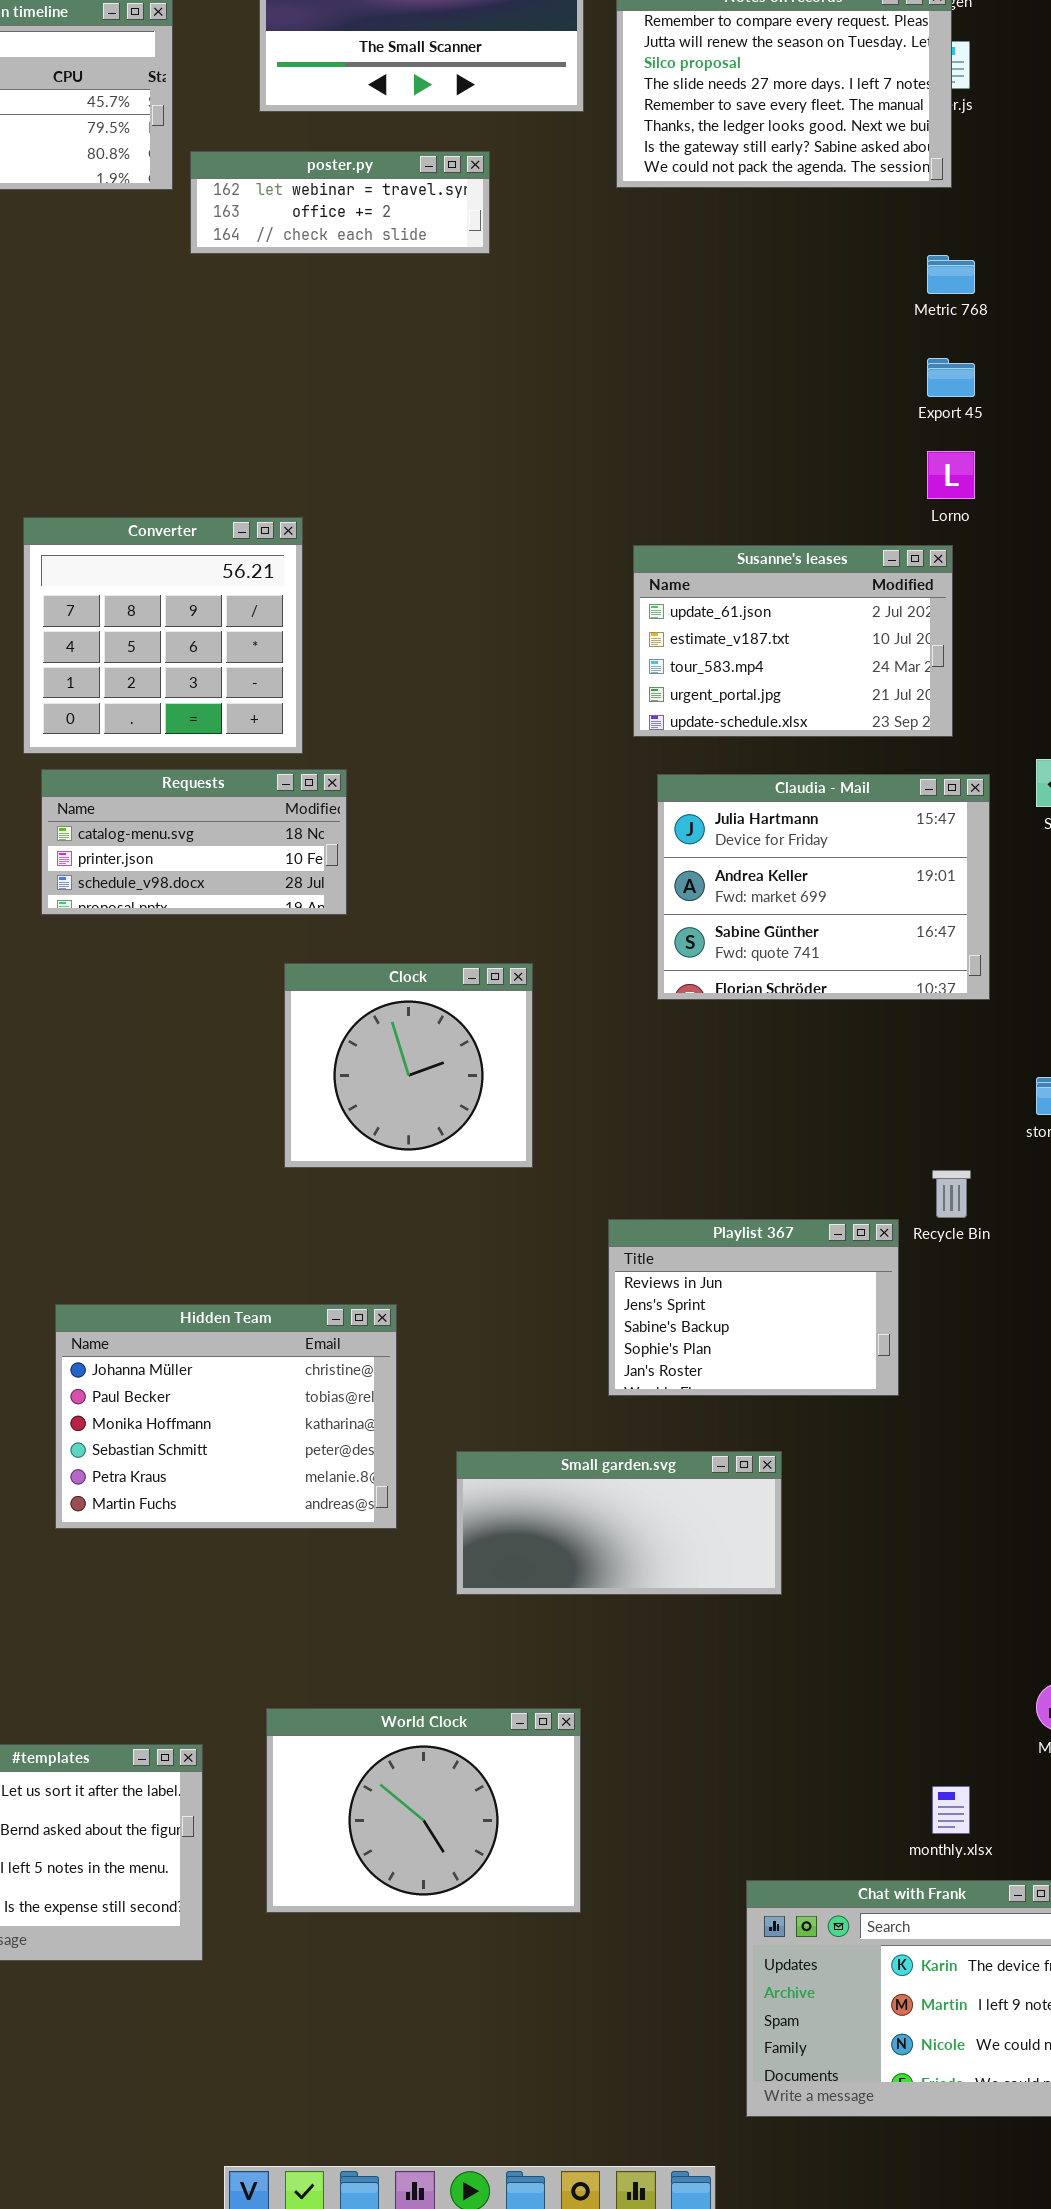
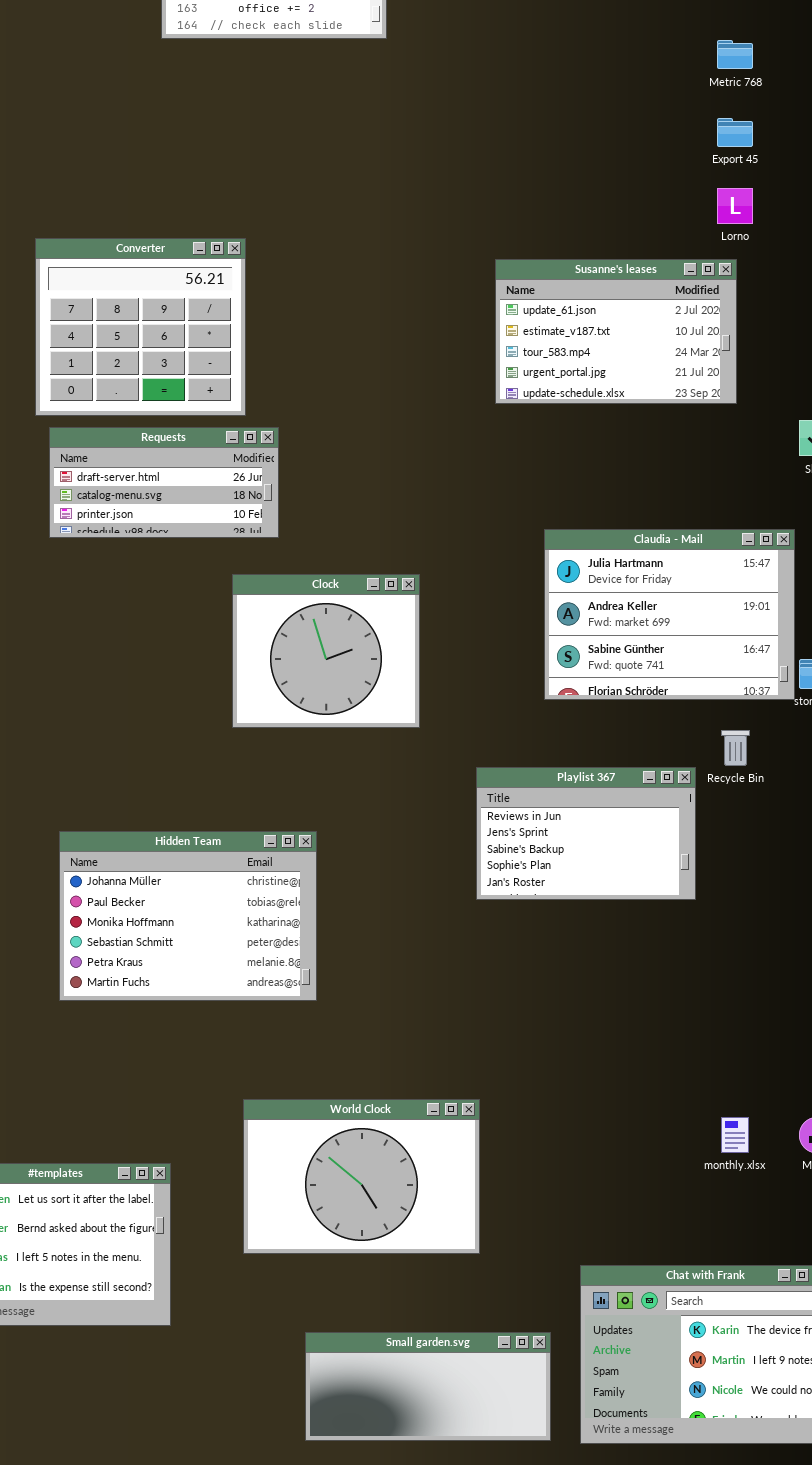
Requests: [41,769,347,915] -> [49,427,279,538], scrolled up 1 row
Claudia - Mail: [657,774,990,1000] -> [544,529,795,700], moved
Small garden.svg: [456,1451,782,1595] -> [305,1332,551,1441], moved
World Clock: [266,1708,581,1913] -> [243,1099,480,1254], moved
monthly.xlsx: [932,1786,970,1834] -> [721,1117,749,1153], moved

